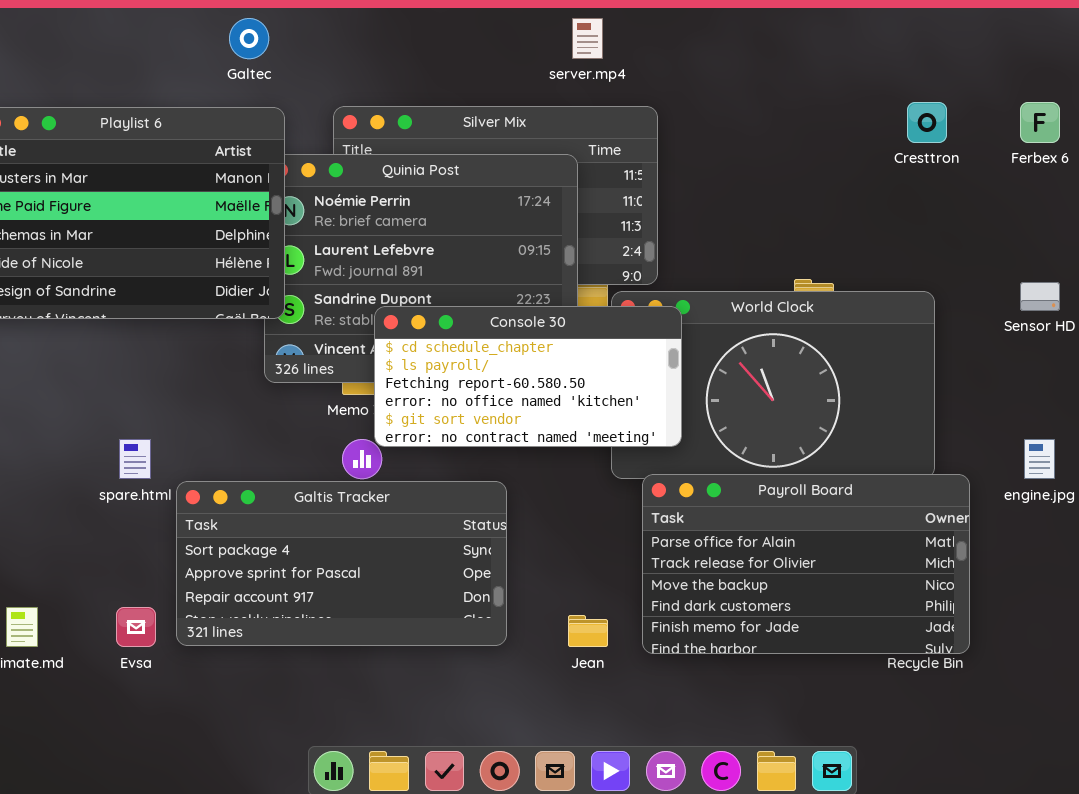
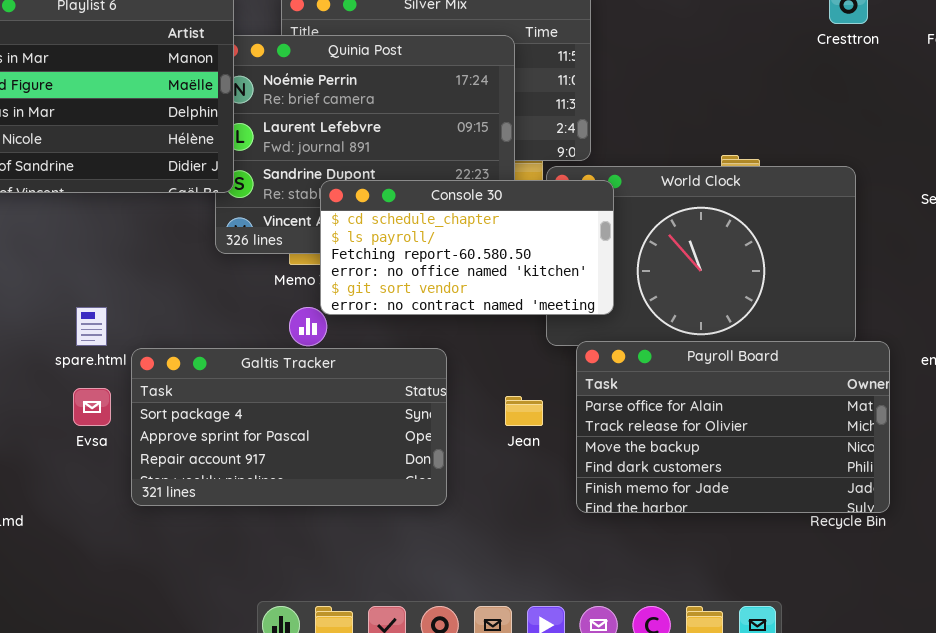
Evsa: [116,607,156,647] -> [73,388,111,426], moved
Jean: [568,615,608,647] -> [505,396,543,426], moved

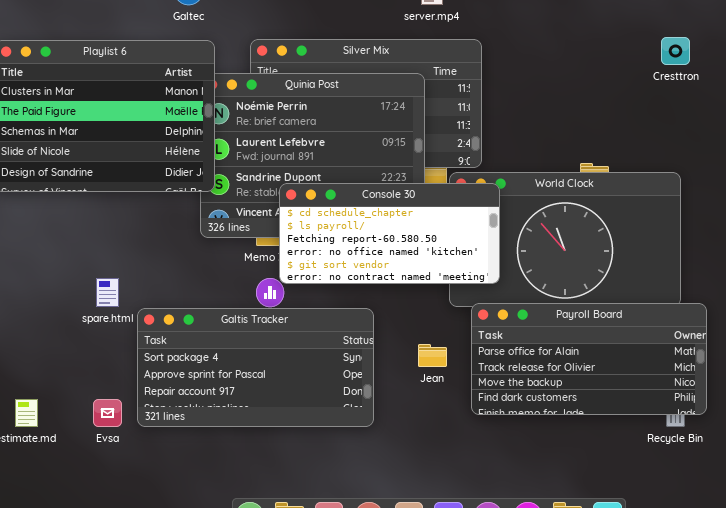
Payroll Board: [576,341,890,513] -> [471,303,707,415], resized
Evsa: [73,388,111,426] -> [93,399,122,427], moved

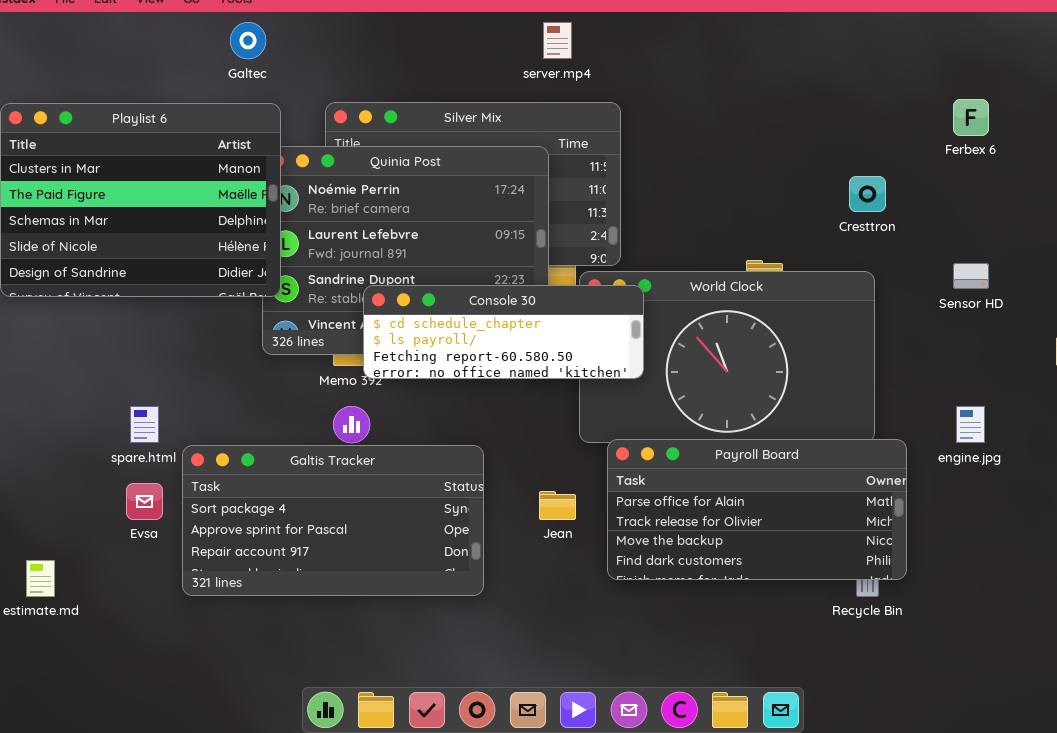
Cresttron: [661,37,690,65] -> [849,176,886,212], moved
Console 30: [279,183,500,284] -> [363,285,644,379], resized
Evsa: [93,399,122,427] -> [126,483,163,520], moved

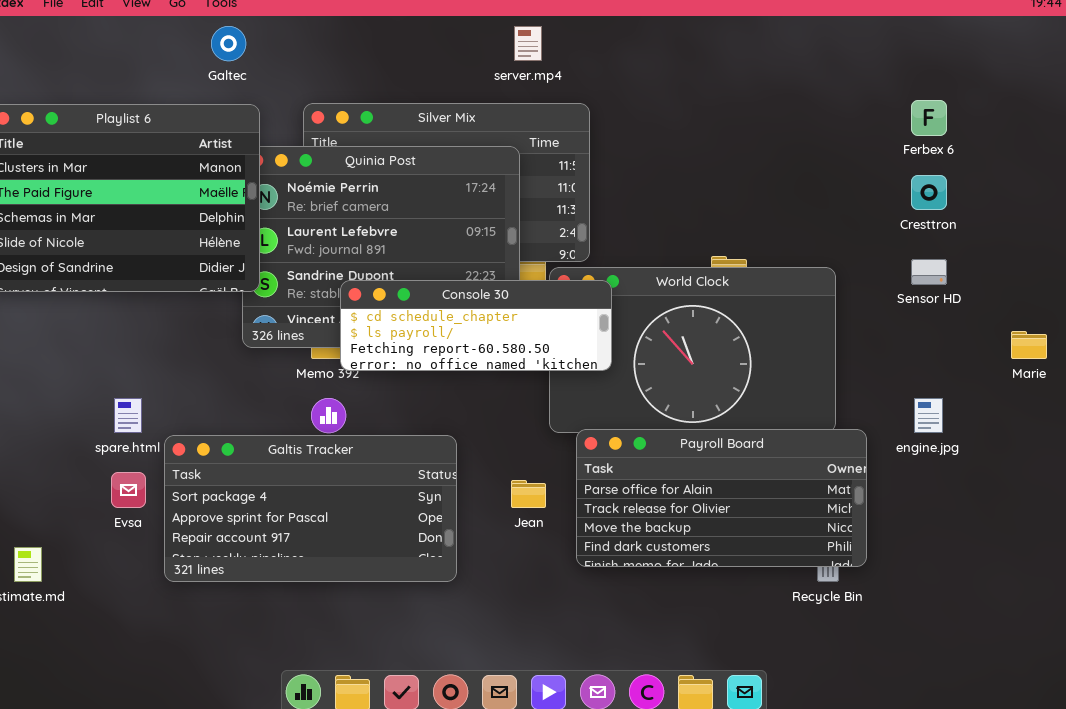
Cresttron: [849,176,886,212] -> [911,175,947,210], moved

